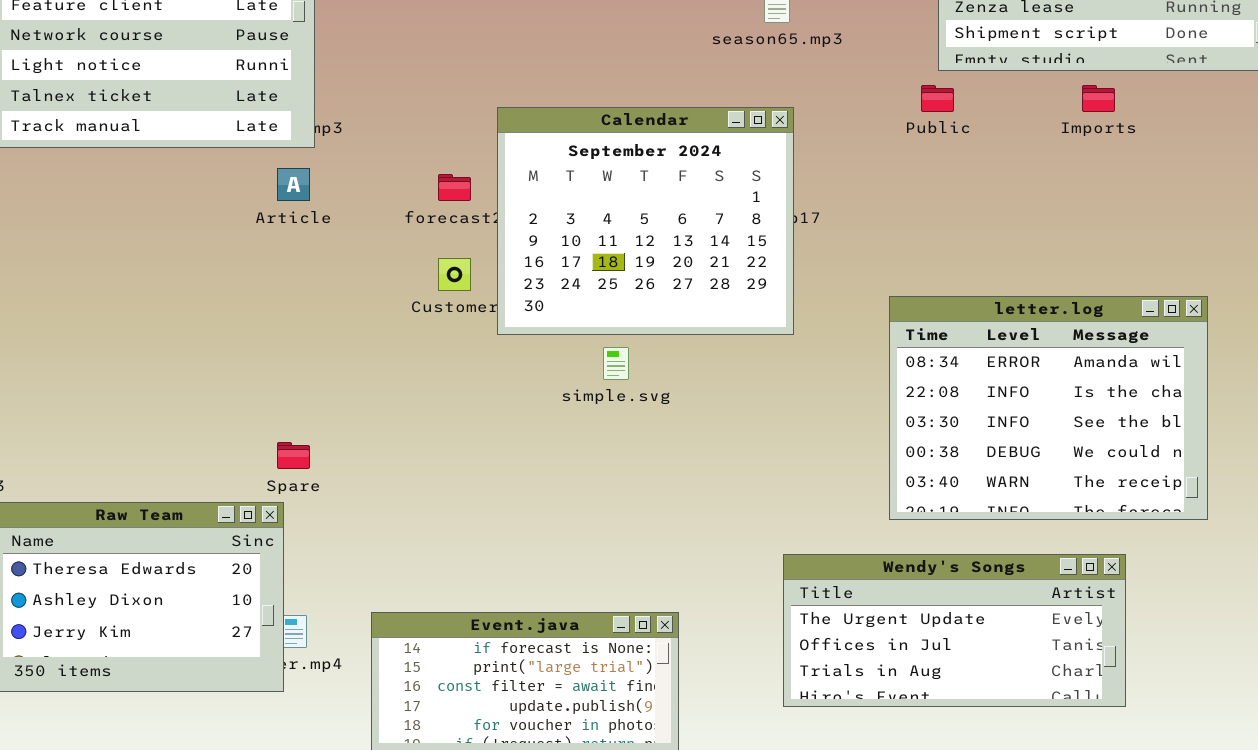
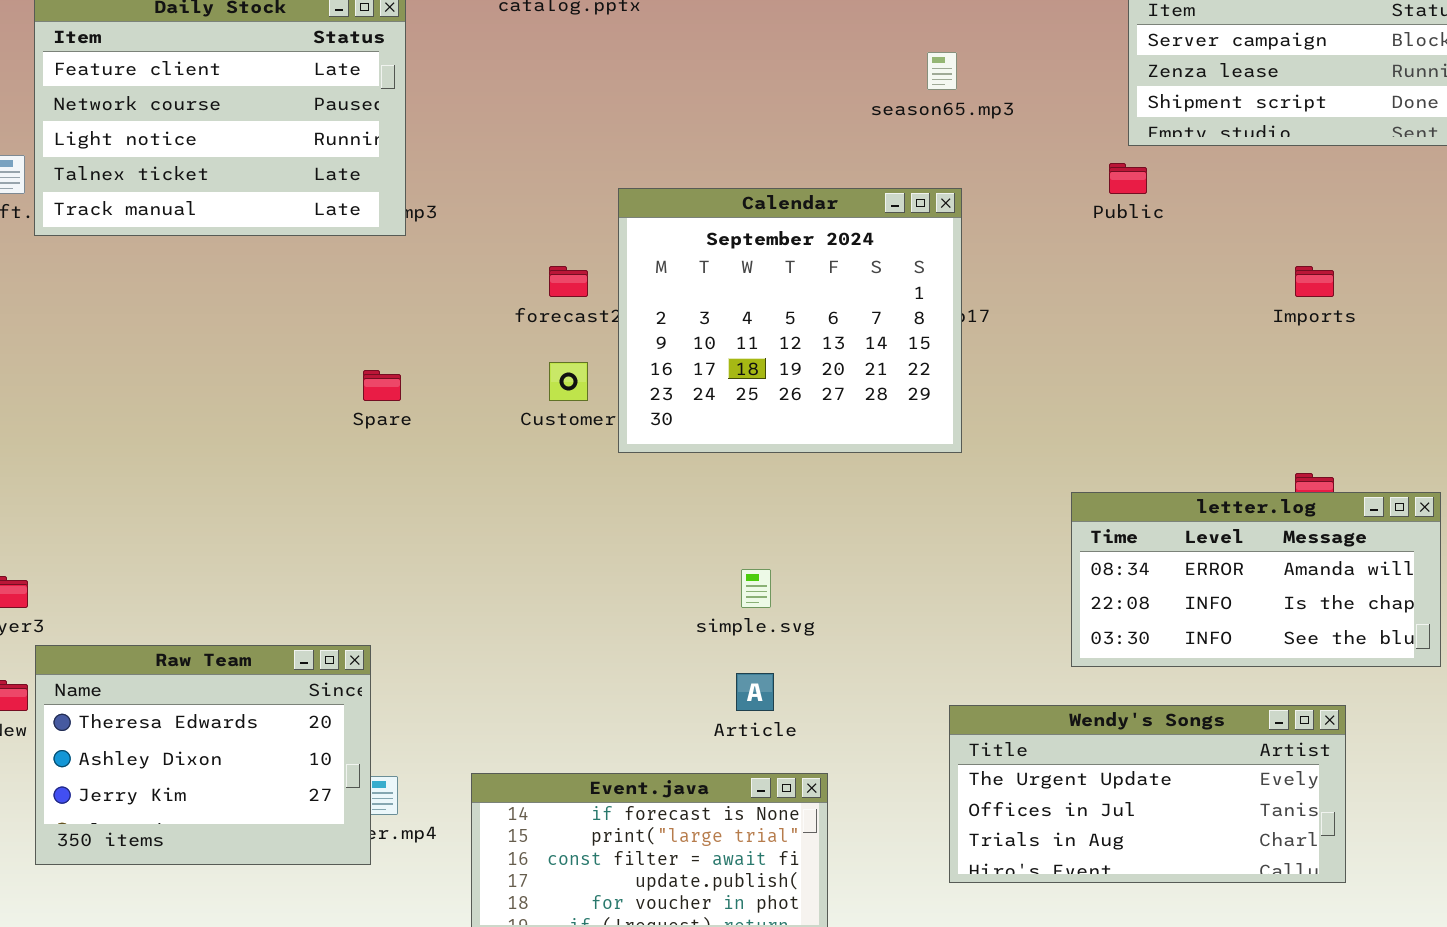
Imports: [1082,85,1115,112] -> [1295,266,1334,297], moved
Article: [277,168,310,201] -> [736,673,774,711], moved
letter.log: [889,296,1208,520] -> [1071,492,1441,667], resized
simple.svg: [603,347,629,380] -> [741,569,771,608], moved
Spare: [277,442,310,469] -> [363,370,401,401], moved

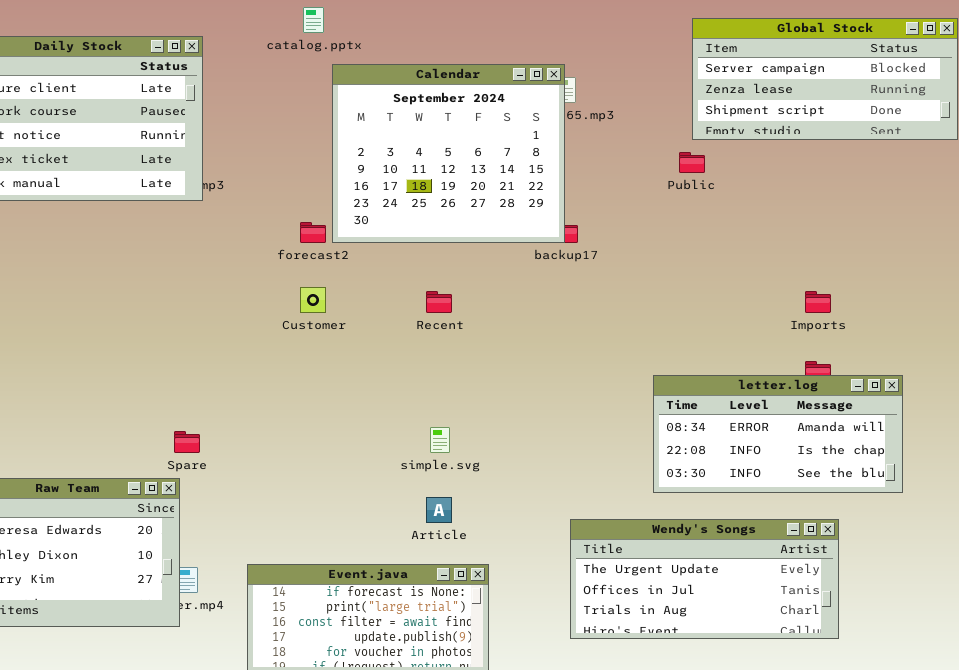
Calendar: [618,188,962,453] -> [332,64,565,243], moved
Imports: [1295,266,1334,297] -> [805,291,831,313], moved
Spare: [363,370,401,401] -> [174,431,200,453], moved

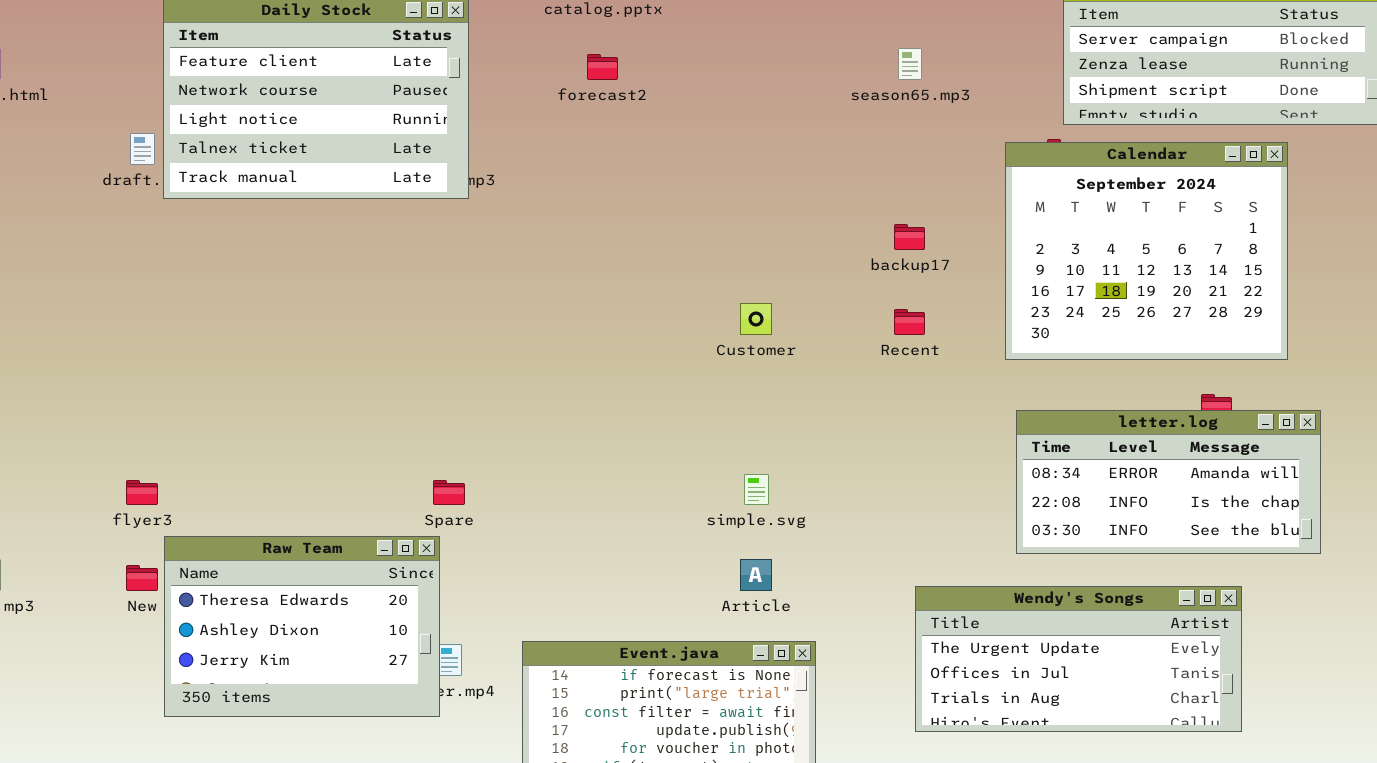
Calendar: [332,64,565,243] -> [1005,142,1288,360], moved
forecast2: [300,222,326,243] -> [587,54,618,80], moved
Customer: [300,287,326,313] -> [740,303,772,335], moved
Recent: [426,291,452,313] -> [894,309,925,335], moved

